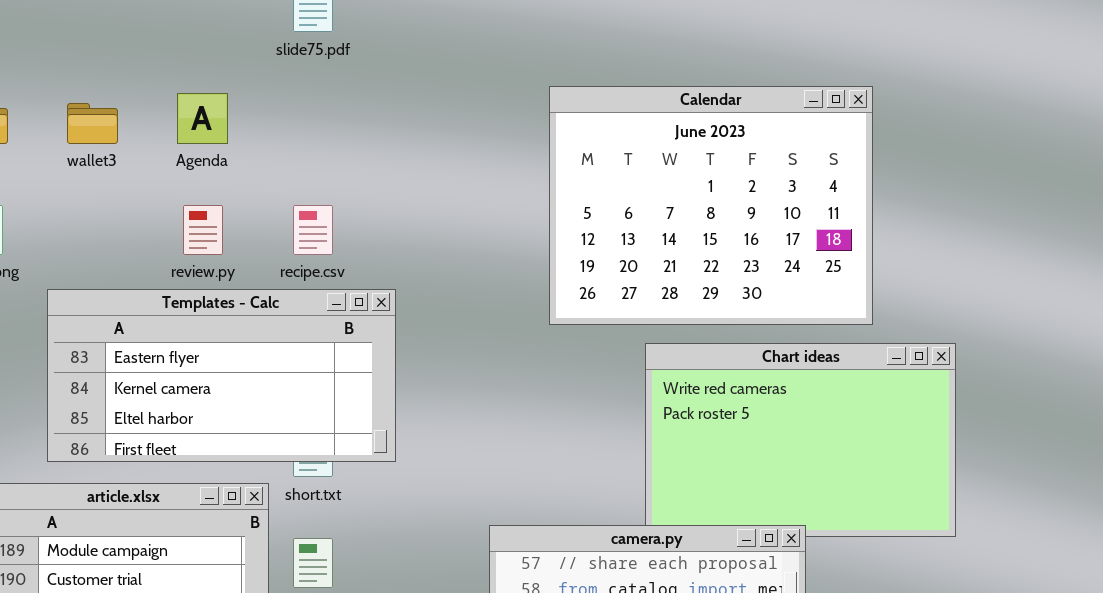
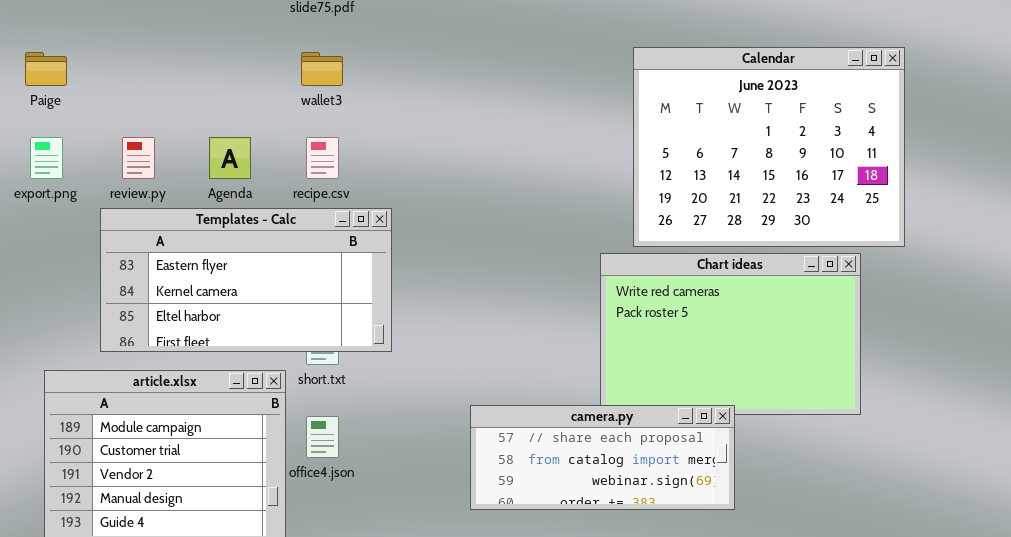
Calendar: [549,86,873,325] -> [633,47,905,247], moved
Agenda: [177,93,228,144] -> [209,137,251,179], moved
wallet3: [67,103,118,144] -> [301,52,343,86], moved
review.py: [183,205,223,255] -> [122,137,155,179], moved

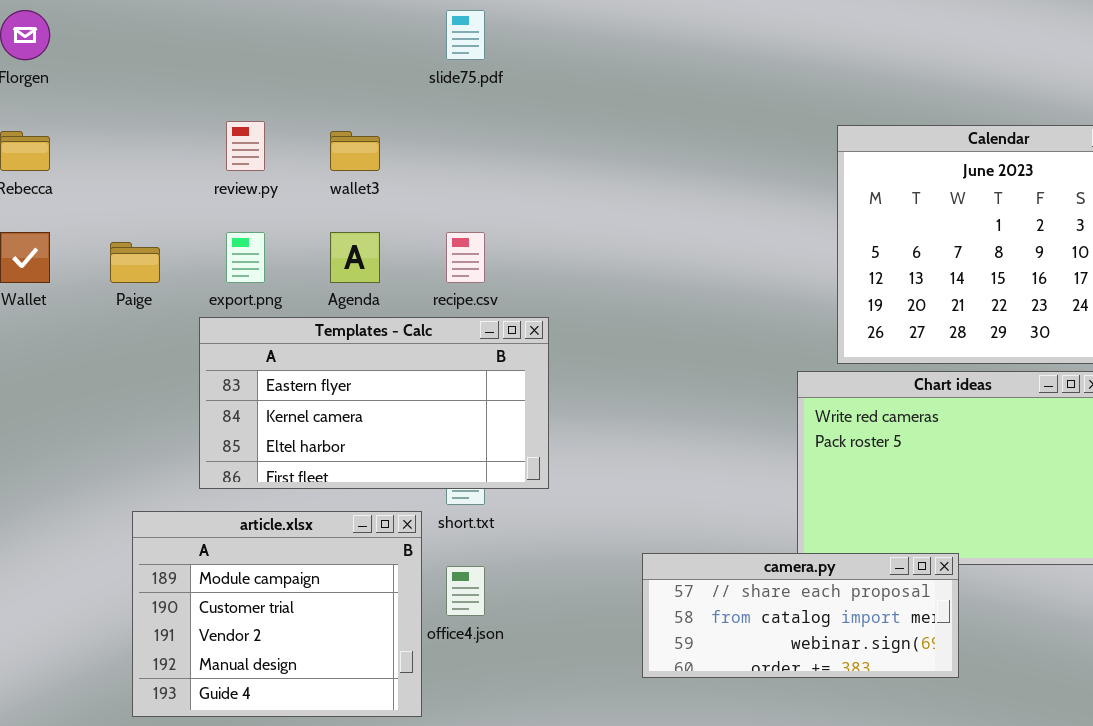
Paige: [25,52,67,86] -> [110,242,160,283], moved
wallet3: [301,52,343,86] -> [330,131,380,171], moved
export.png: [30,137,63,179] -> [226,232,265,283], moved
review.py: [122,137,155,179] -> [226,121,265,171], moved

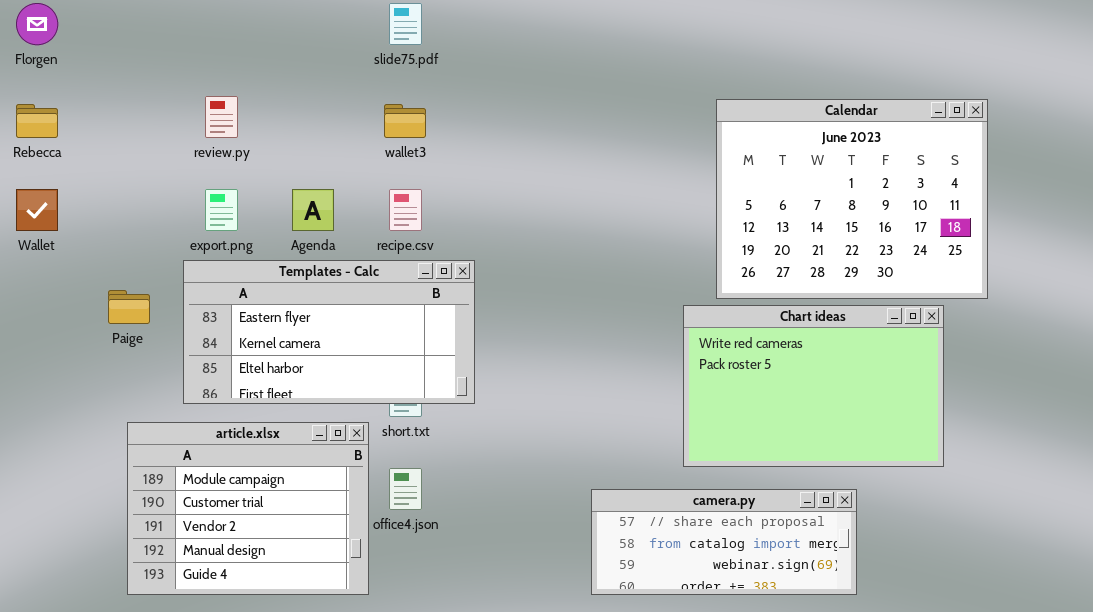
wallet3: [330,131,380,171] -> [384,104,426,138], moved
Paige: [110,242,160,283] -> [108,290,150,324], moved
camera.py: [642,553,959,678] -> [591,489,857,595], moved

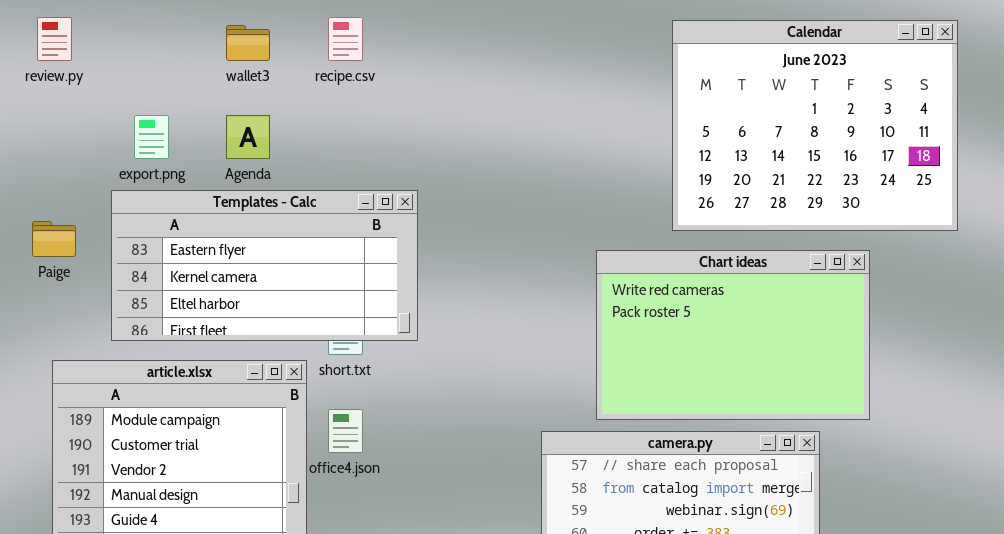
review.py: [205,96,238,138] -> [37,17,72,61], moved
wallet3: [384,104,426,138] -> [226,25,270,61], moved
recipe.csv: [389,189,422,231] -> [328,17,363,61], moved
Chart ideas: [683,305,944,467] -> [596,250,870,420], moved

